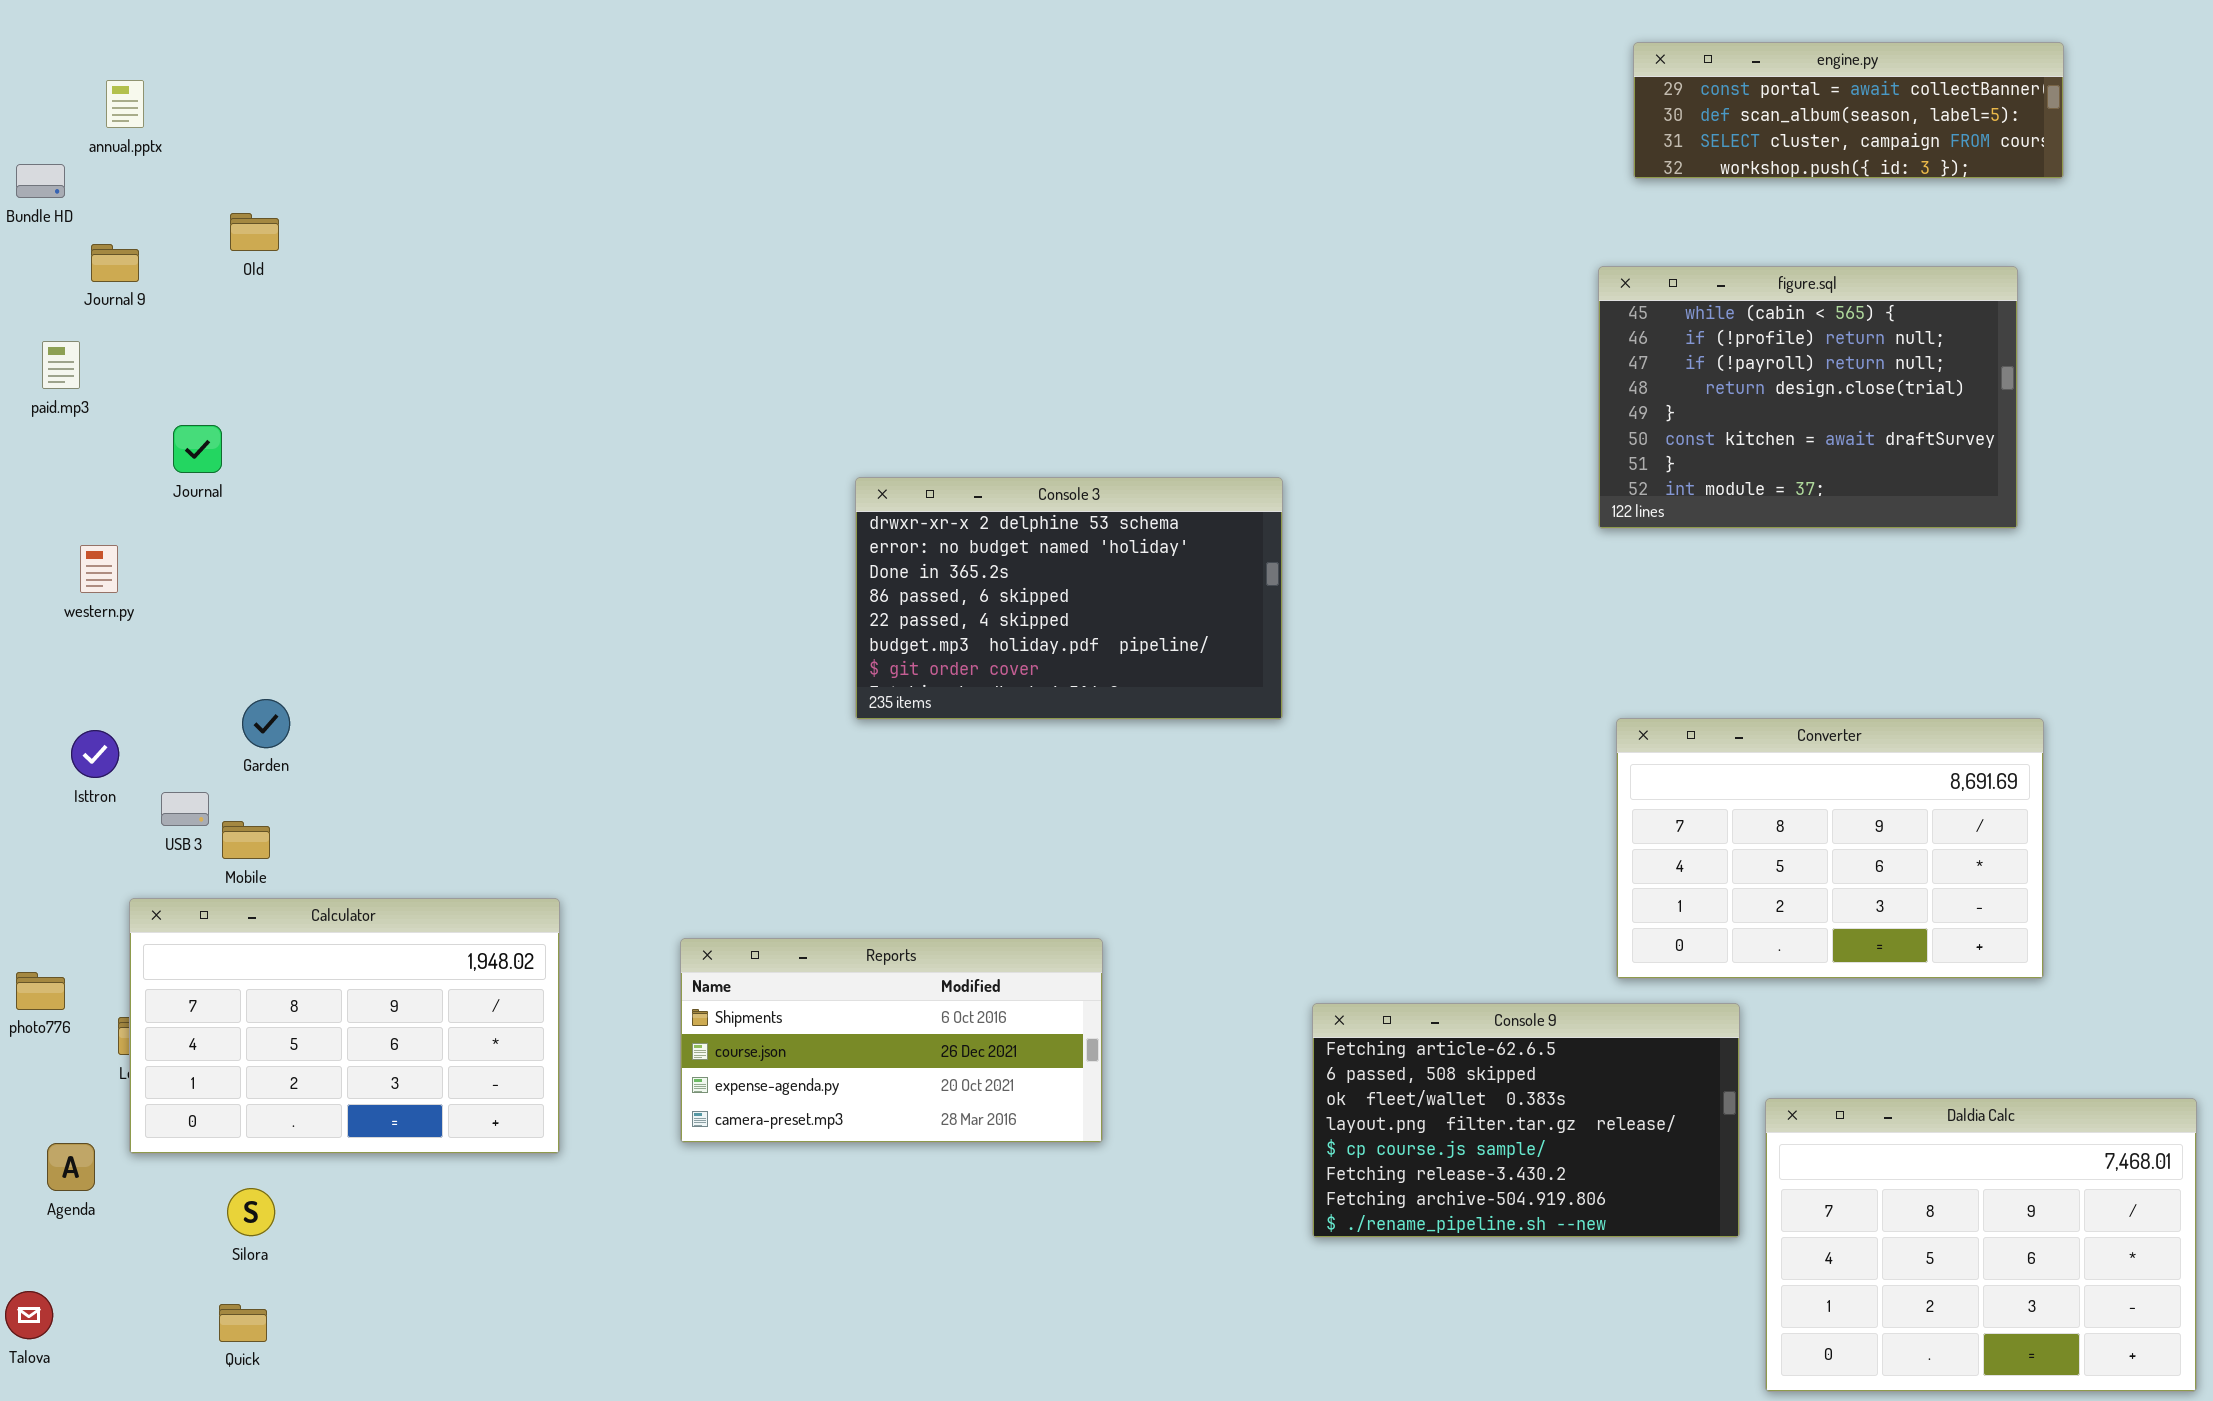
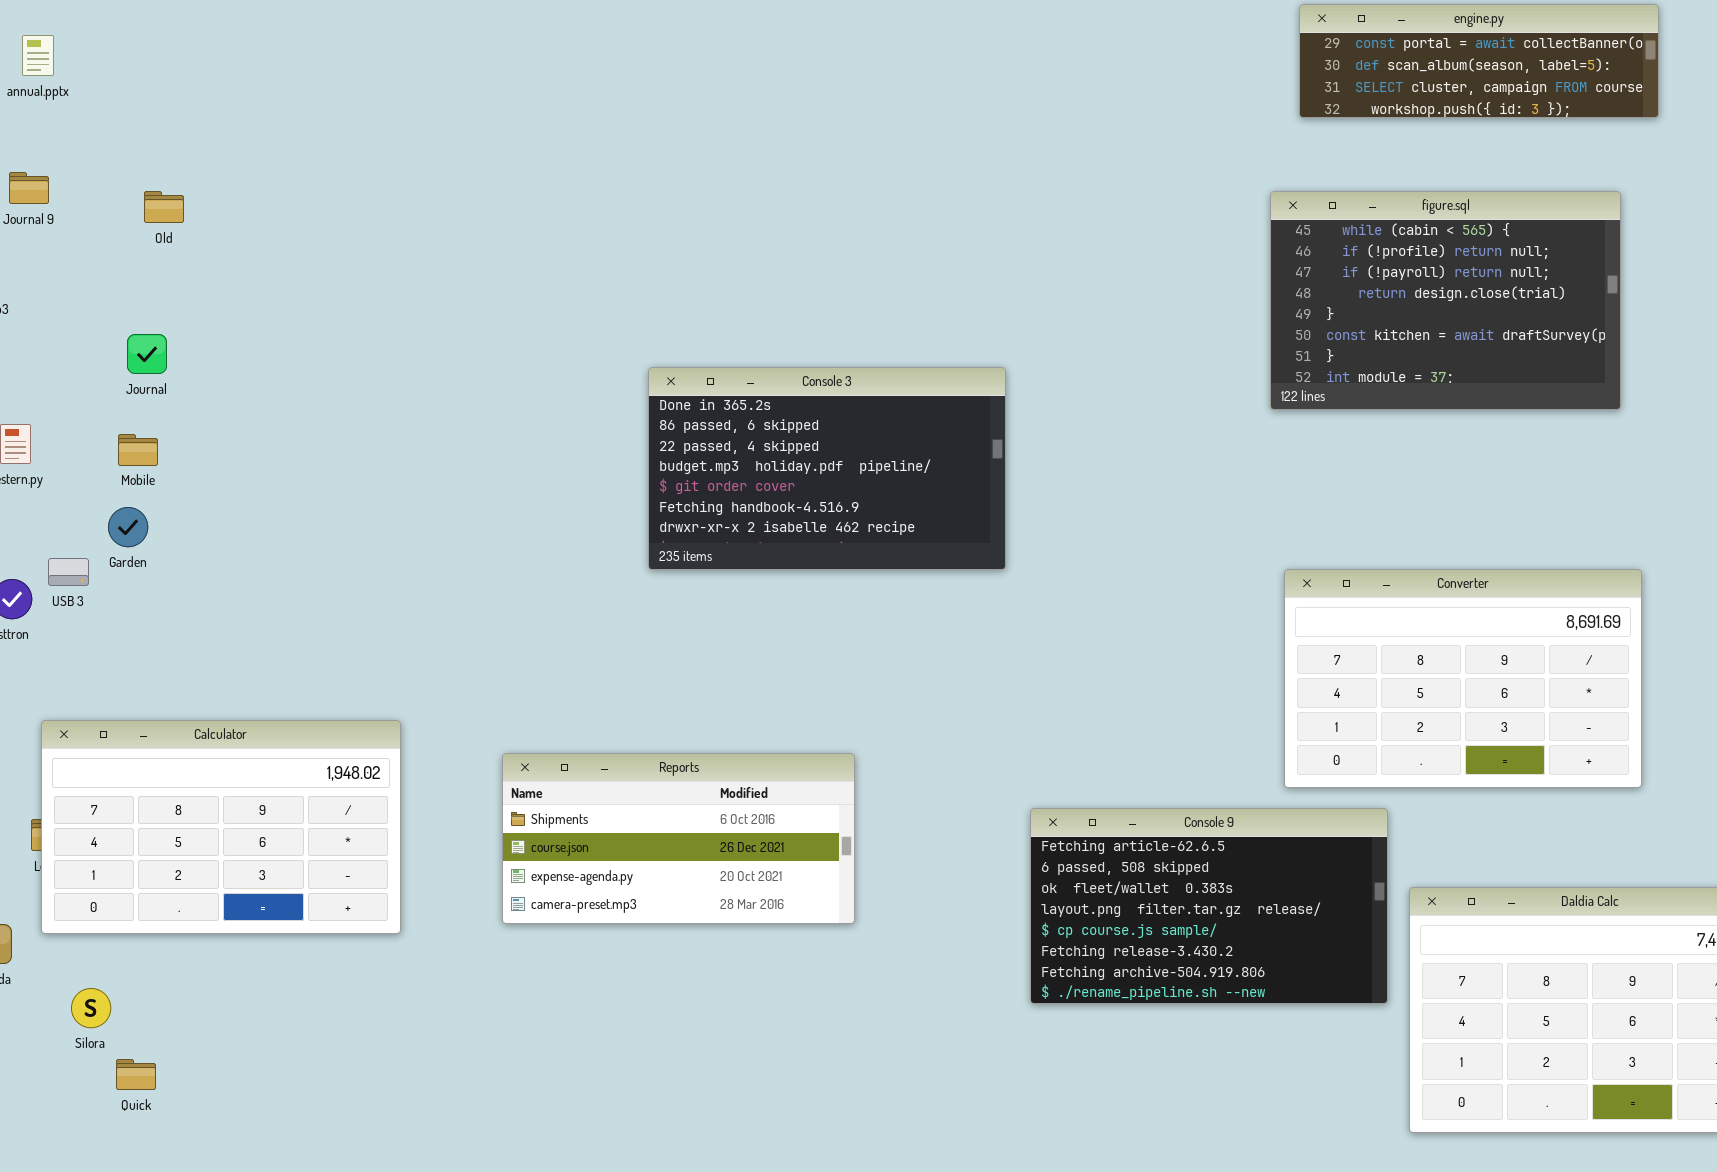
Old: [230,213,279,251] -> [144,191,184,223], moved
Journal: [173,425,222,473] -> [127,334,167,374], moved
Console 3: [855,477,1283,720] -> [648,367,1006,570], scrolled down 2 rows
Garden: [242,699,290,748] -> [108,507,148,547], moved
USB 3: [161,792,209,826] -> [48,558,89,586], moved
Mobile: [222,821,270,859] -> [118,434,158,466], moved
Silora: [227,1188,275,1236] -> [71,988,111,1028], moved

